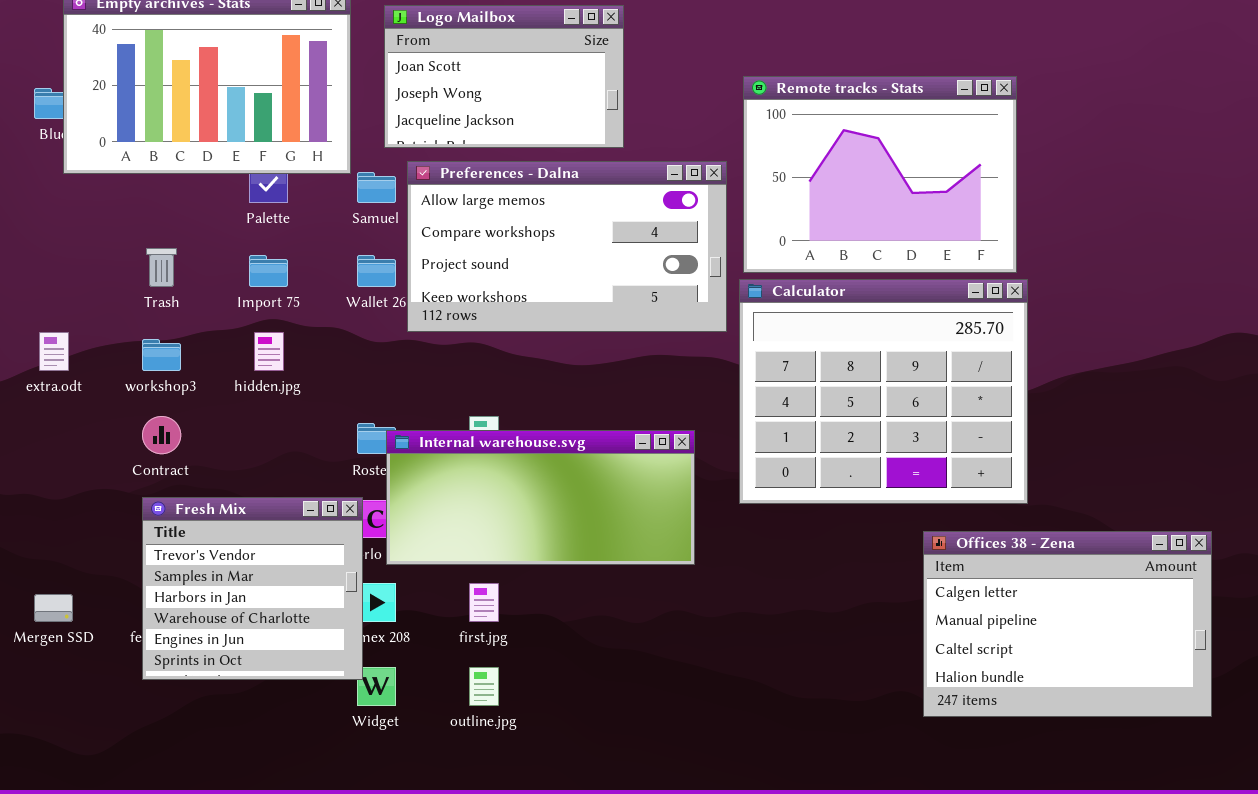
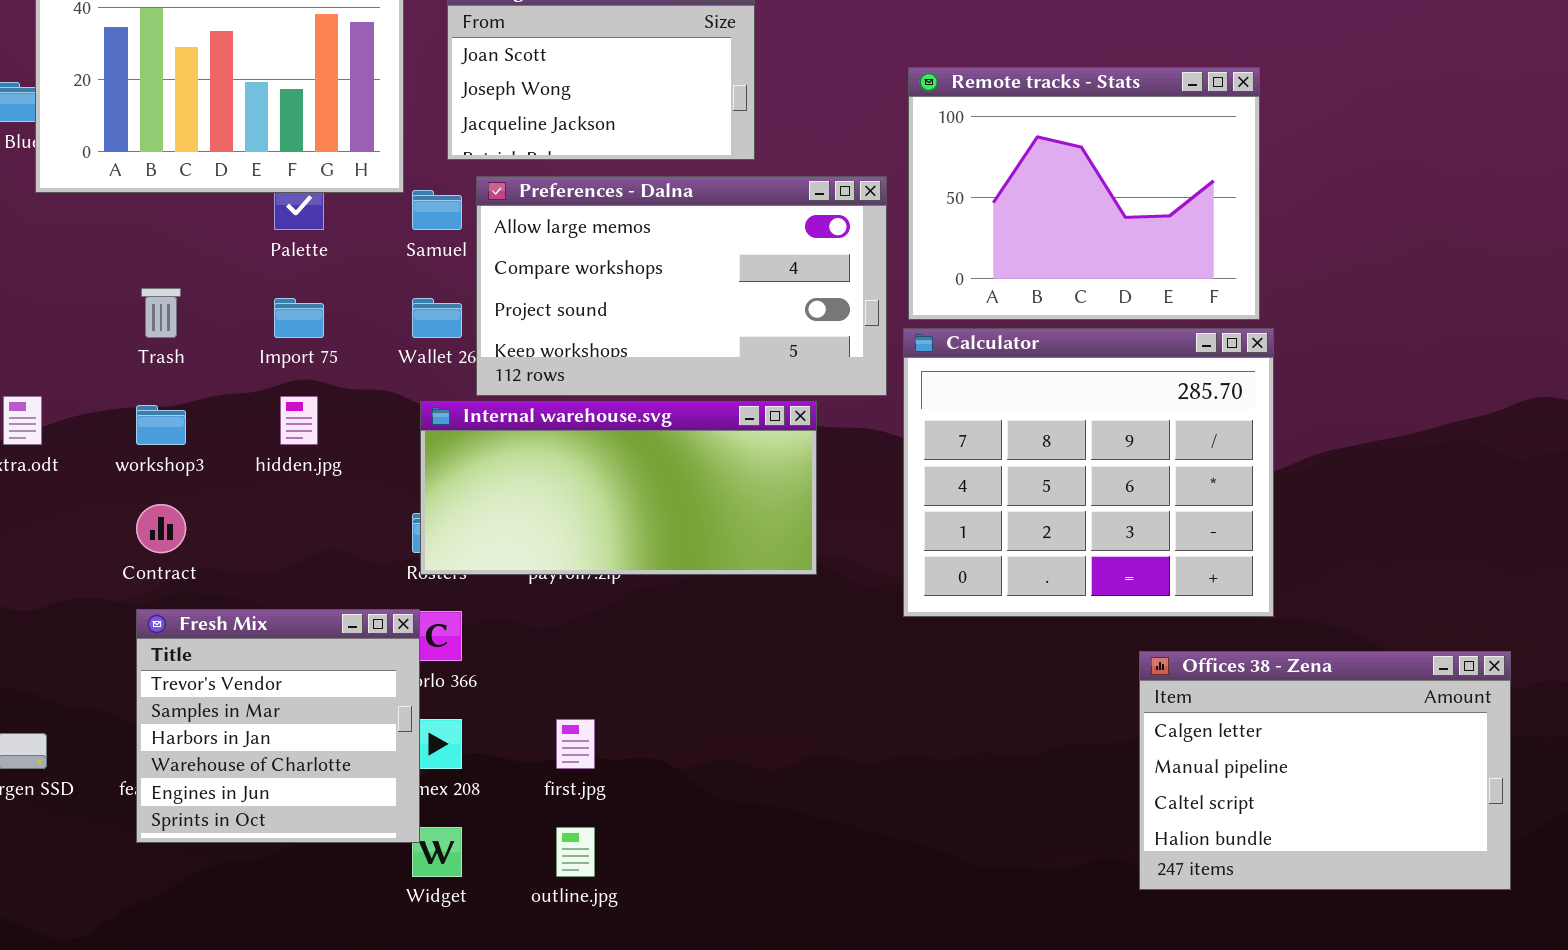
Internal warehouse.svg: [386,430,695,565] -> [420,401,817,575], moved

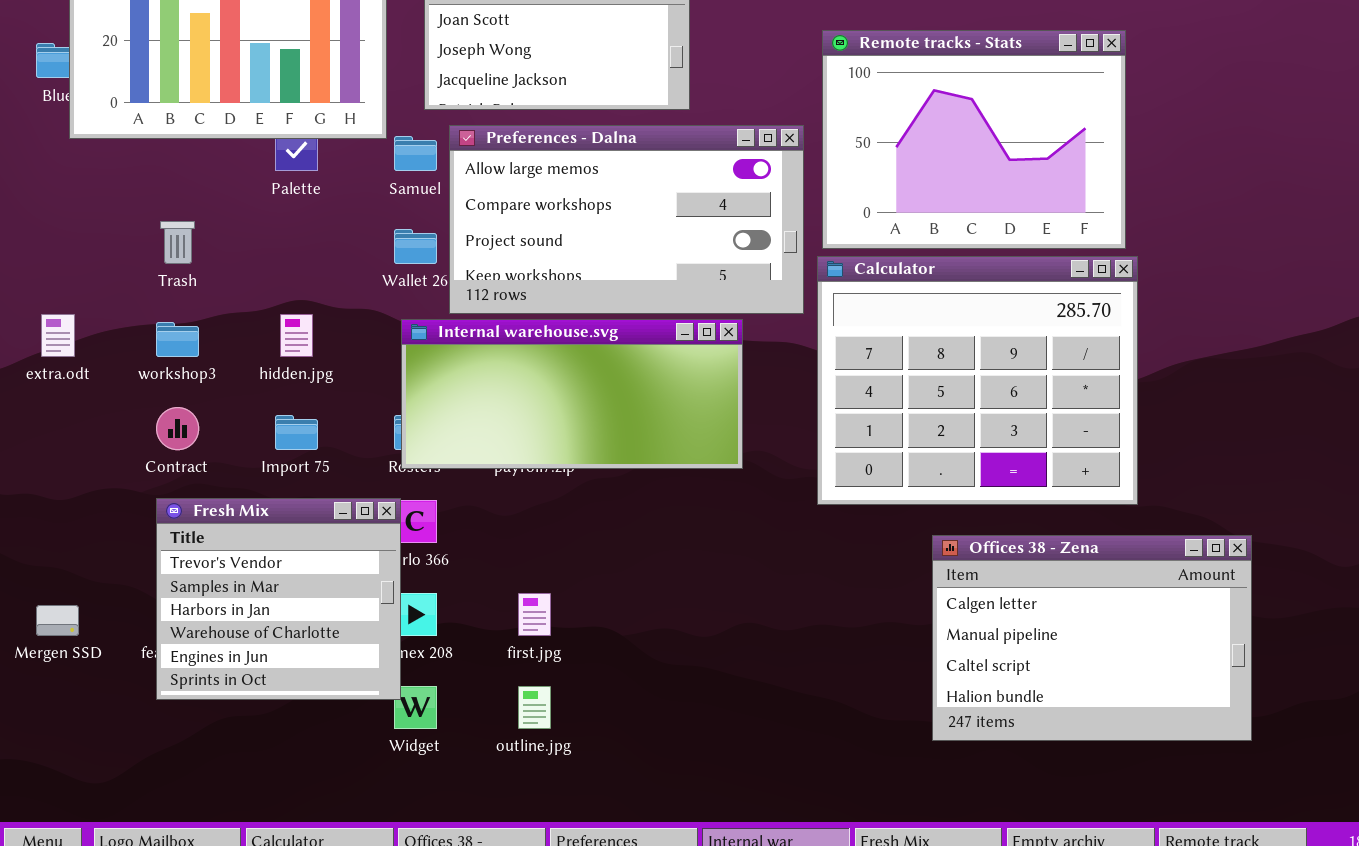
Import 75: [274,298,324,338] -> [275,415,318,450], moved
Offices 38 - Zena: [1139,651,1511,890] -> [932,535,1252,741], moved

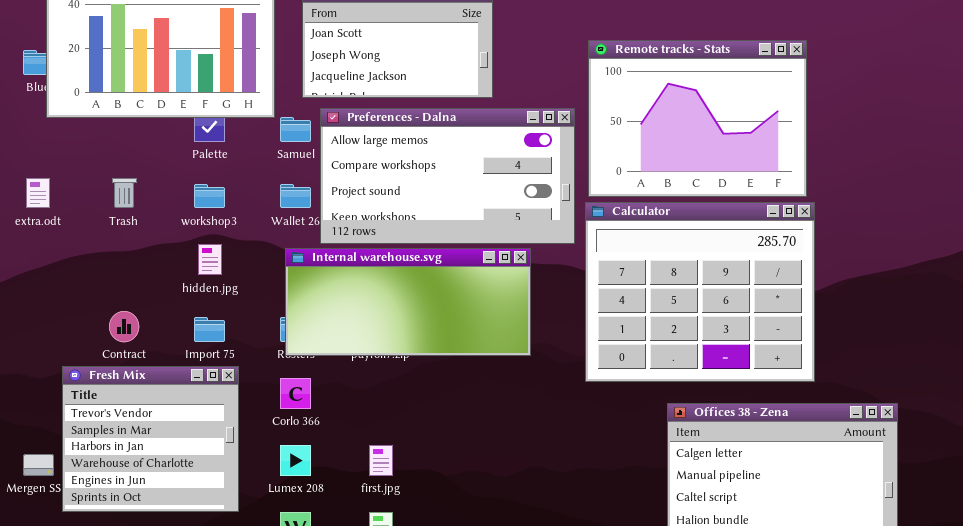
extra.odt: [41,314,75,357] -> [26,178,50,208], moved
workshop3: [156,322,199,357] -> [194,184,225,208], moved
Fresh Mix: [156,498,401,700] -> [62,366,239,512], moved

